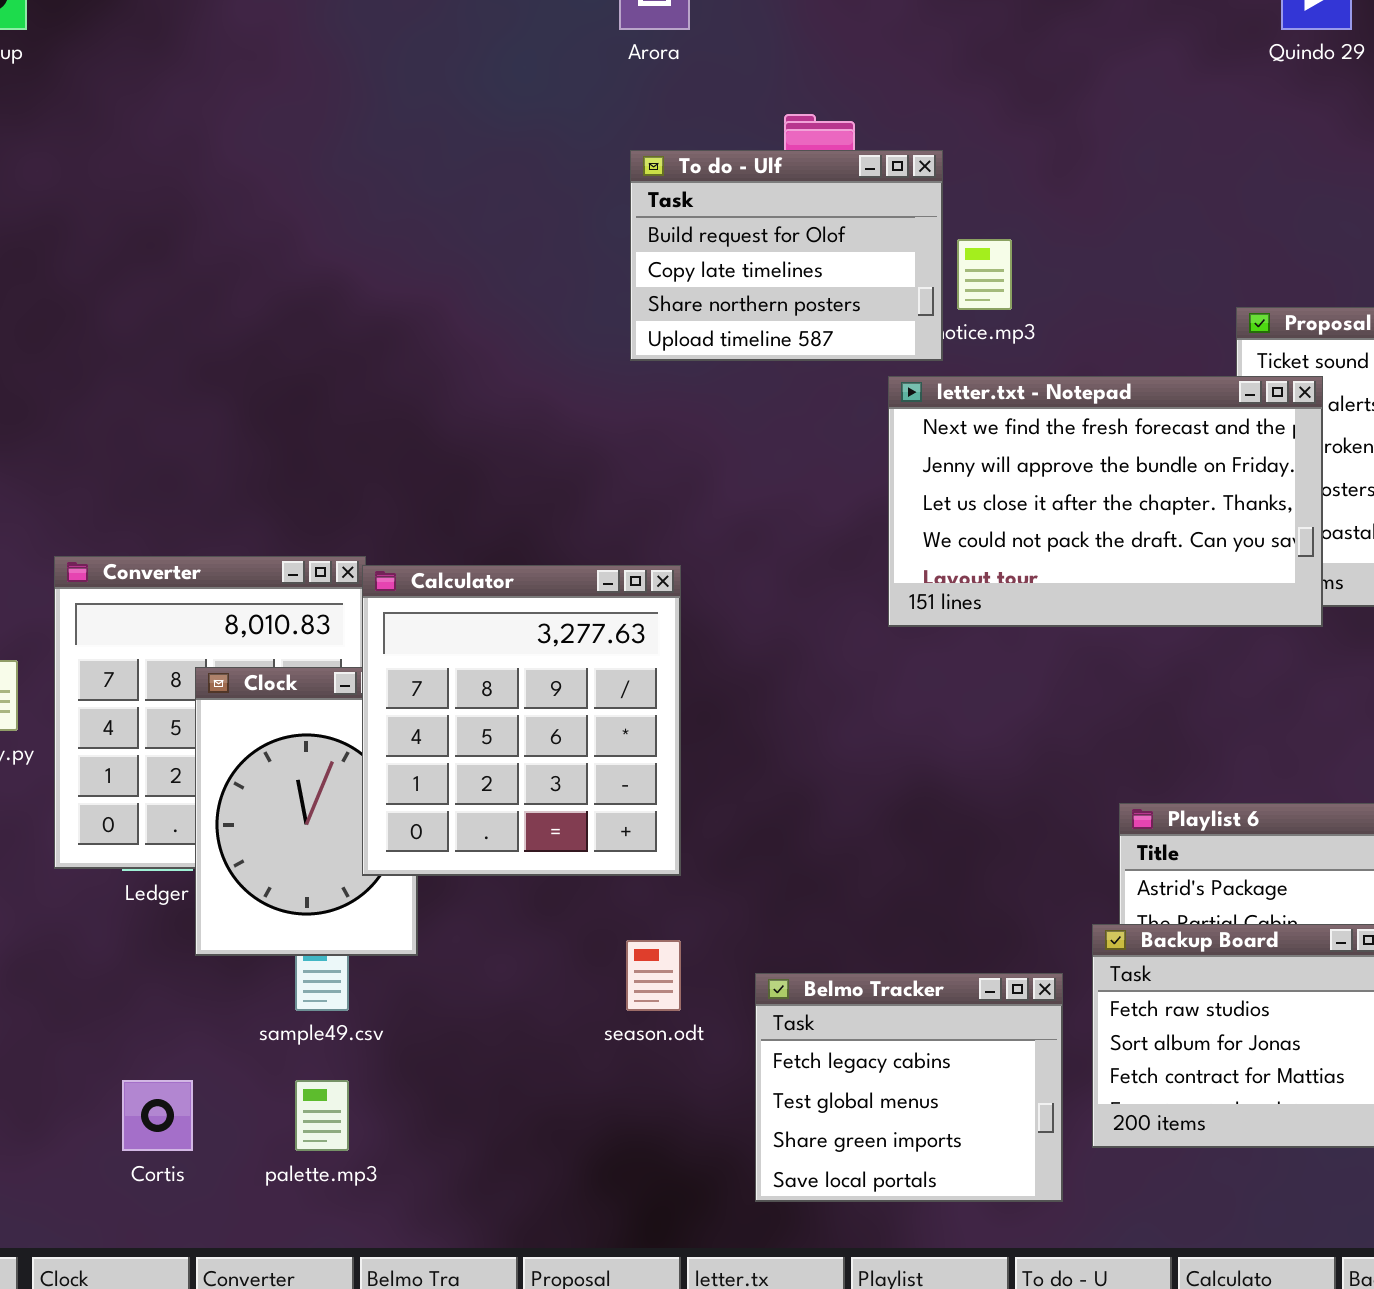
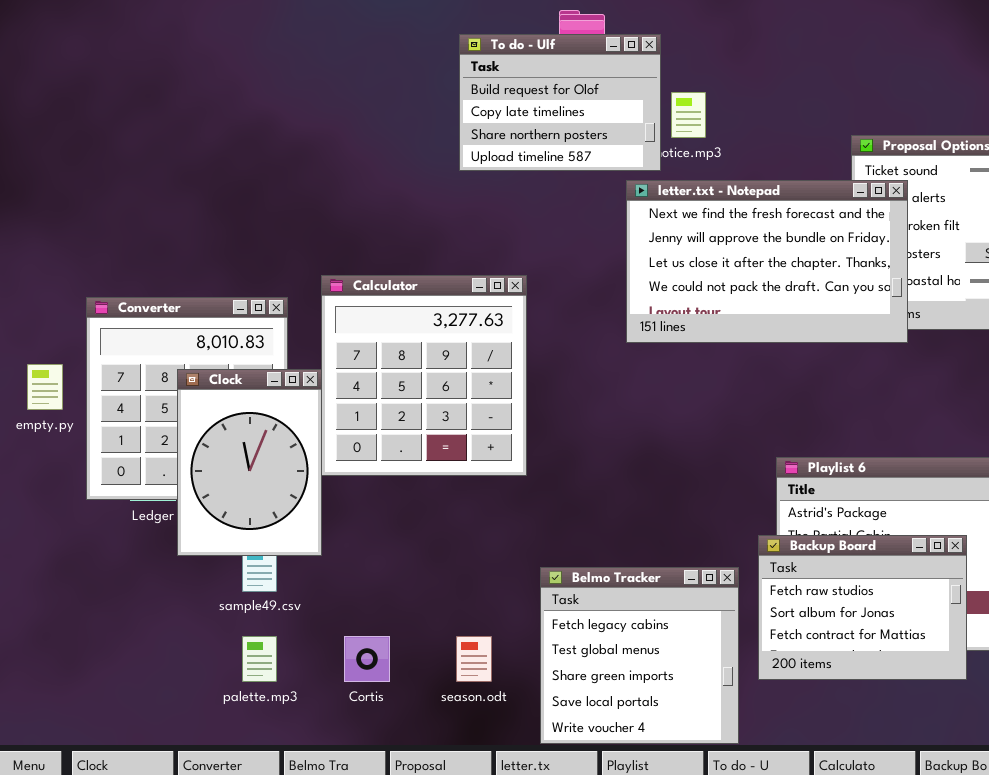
Calculator: [362,565,681,876] -> [321,275,527,476], moved
season.odt: [626,940,681,1011] -> [456,636,492,682], moved
Belmo Tracker: [755,973,1063,1202] -> [540,567,739,744], resized
Cortis: [122,1080,193,1151] -> [344,636,390,682], moved

